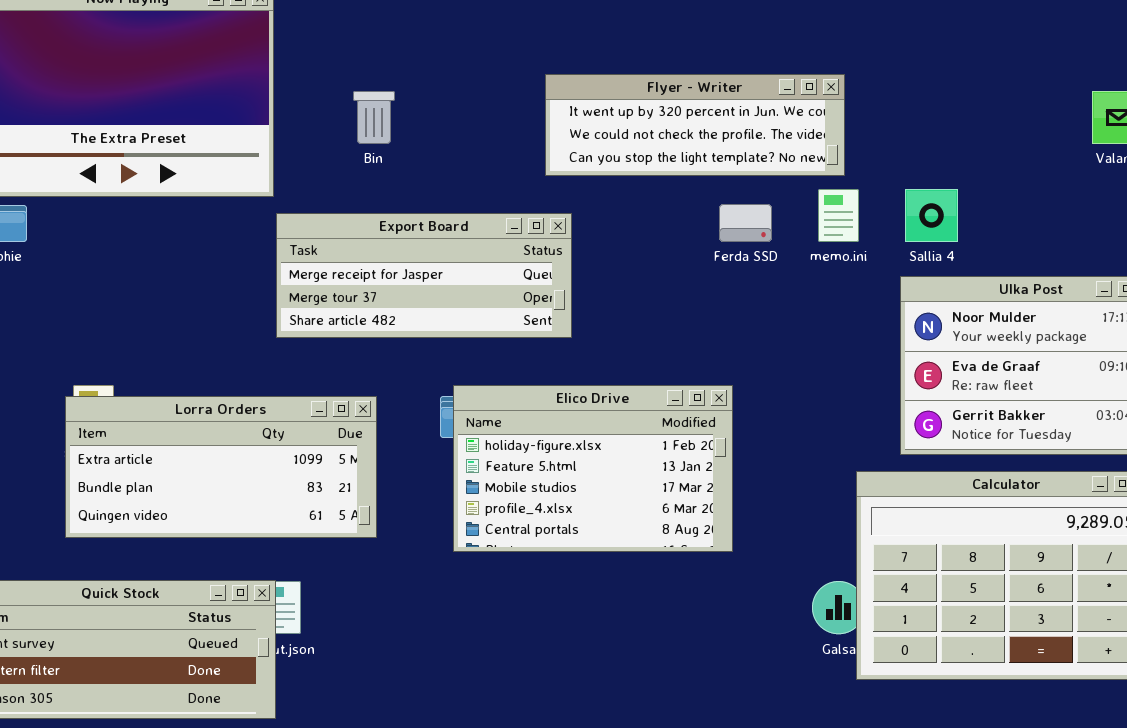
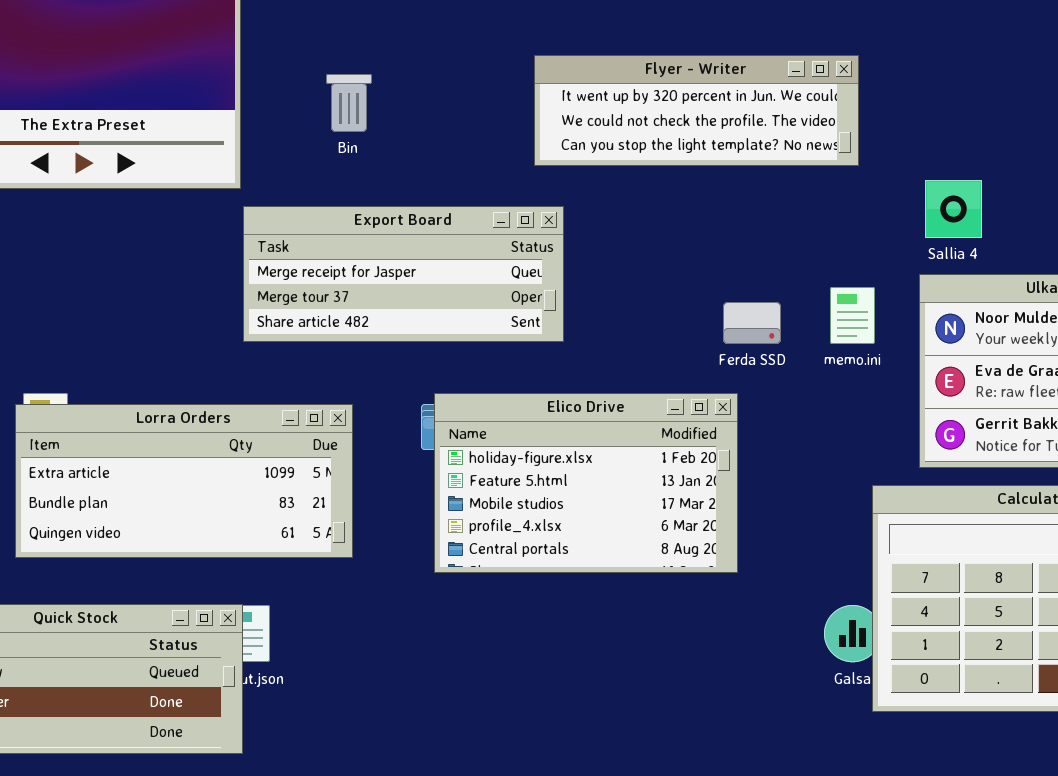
memo.ini: [818,189,859,242] -> [830,287,875,344], moved
Ferda SSD: [719,204,772,242] -> [723,302,781,344], moved

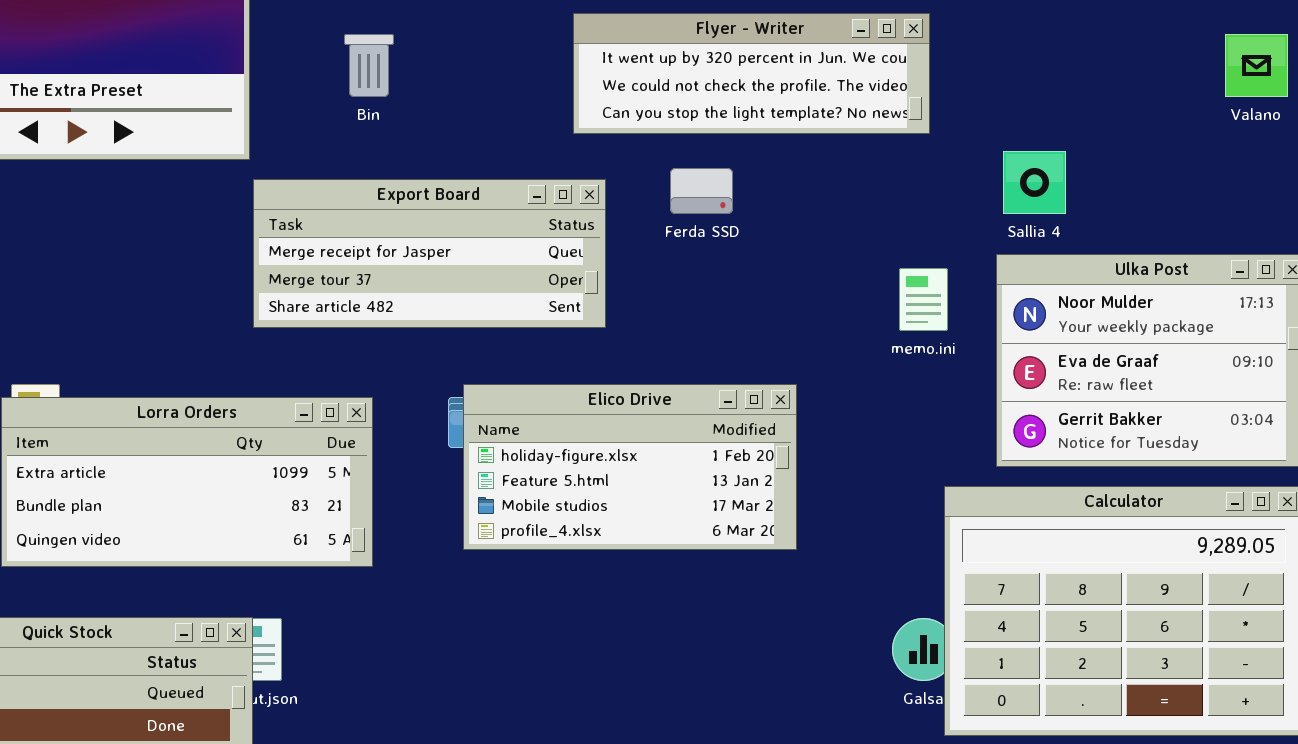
Ferda SSD: [723,302,781,344] -> [670,168,733,214], moved
Elico Drive: [434,393,738,573] -> [463,384,797,550], resized

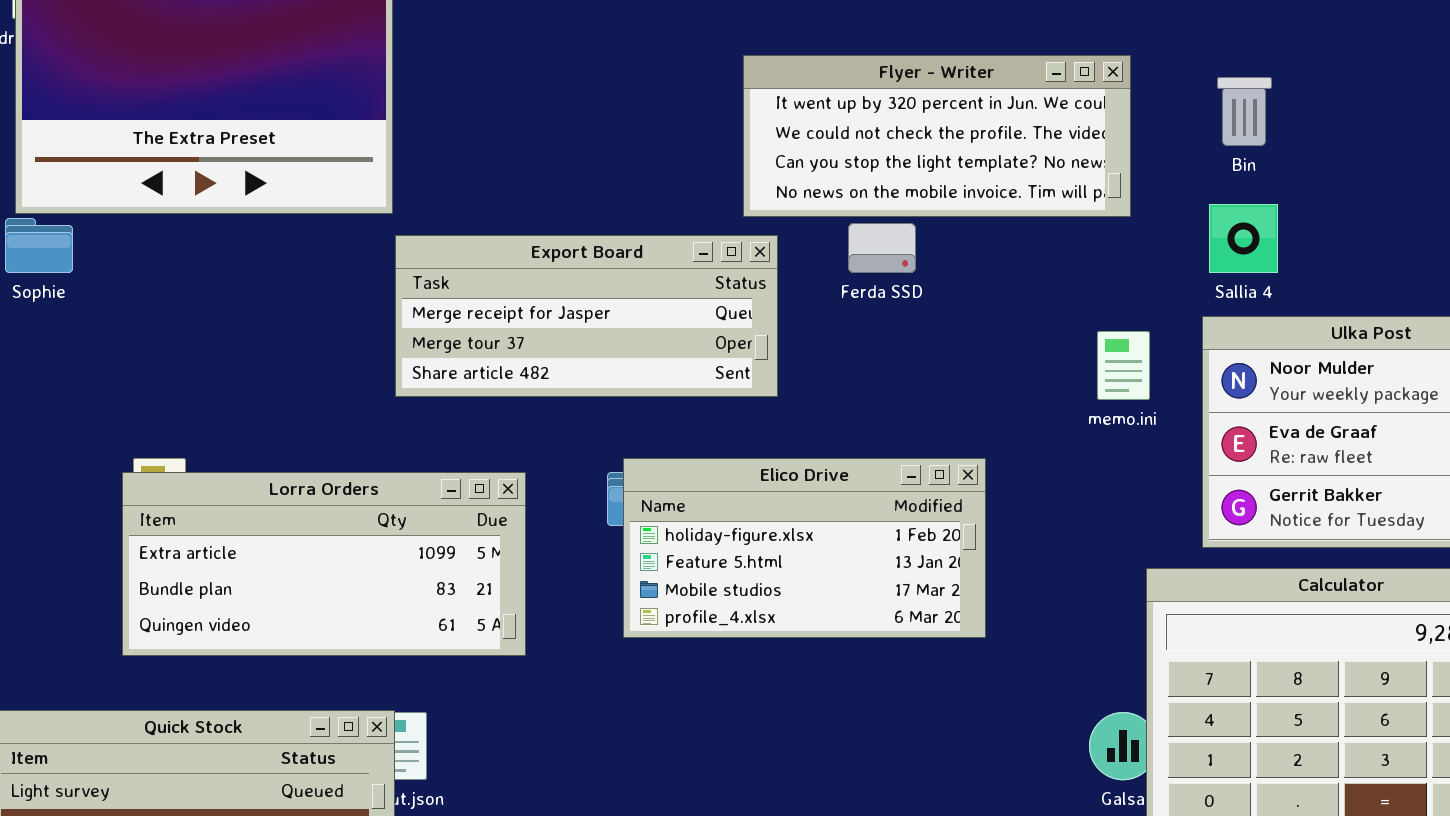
Flyer - Writer: [573,13,930,134] -> [743,55,1131,217], resized
Bin: [344,34,394,97] -> [1217,77,1272,146], moved

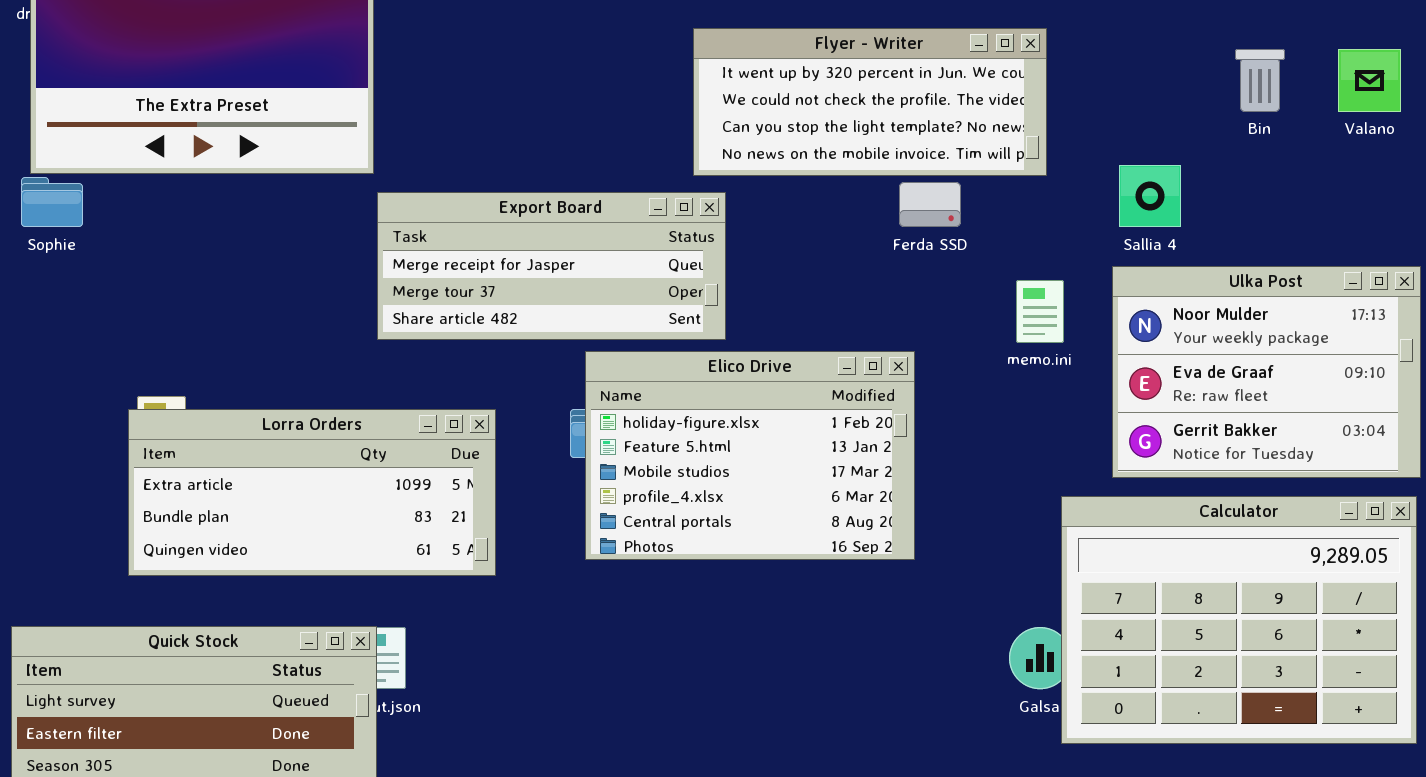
Bin: [1217,77,1272,146] -> [1235,49,1285,112], moved
Ferda SSD: [848,223,916,273] -> [899,182,961,227], moved
Elico Drive: [623,458,986,638] -> [585,351,915,560], resized

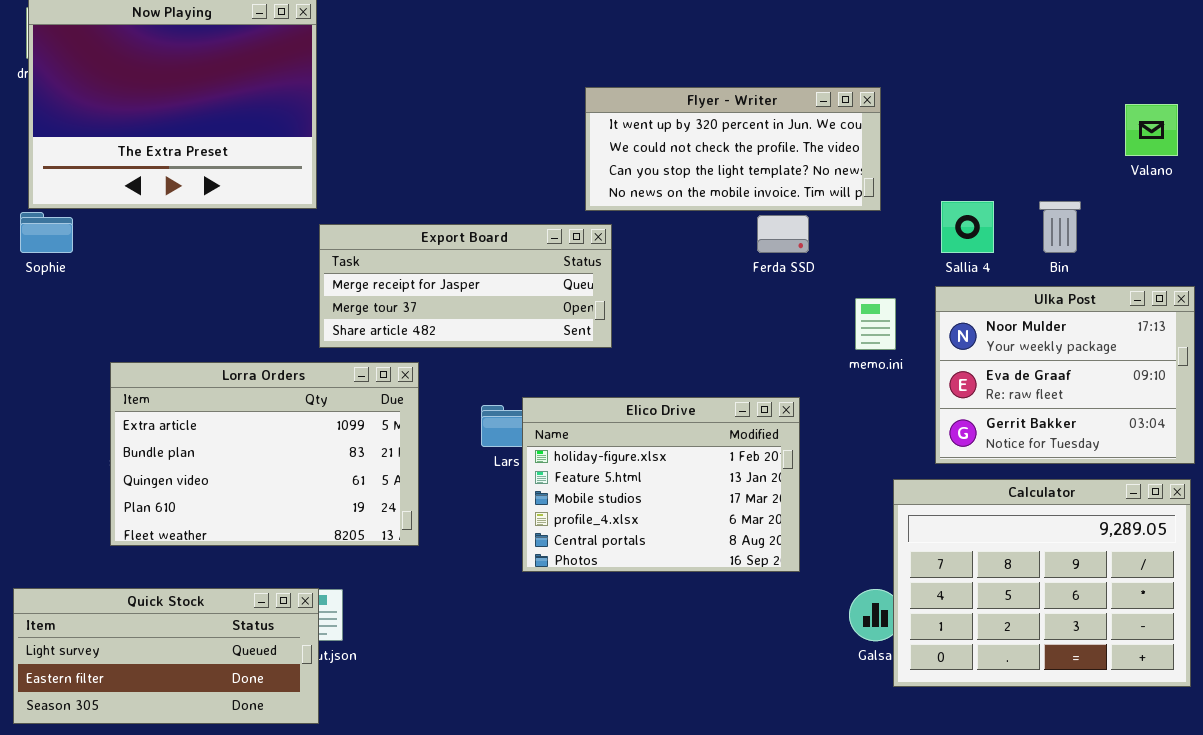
Bin: [1235,49,1285,112] -> [1039,201,1081,253], moved
Elico Drive: [585,351,915,560] -> [522,397,800,572], moved
Lorra Orders: [128,409,496,576] -> [110,362,419,546], resized

